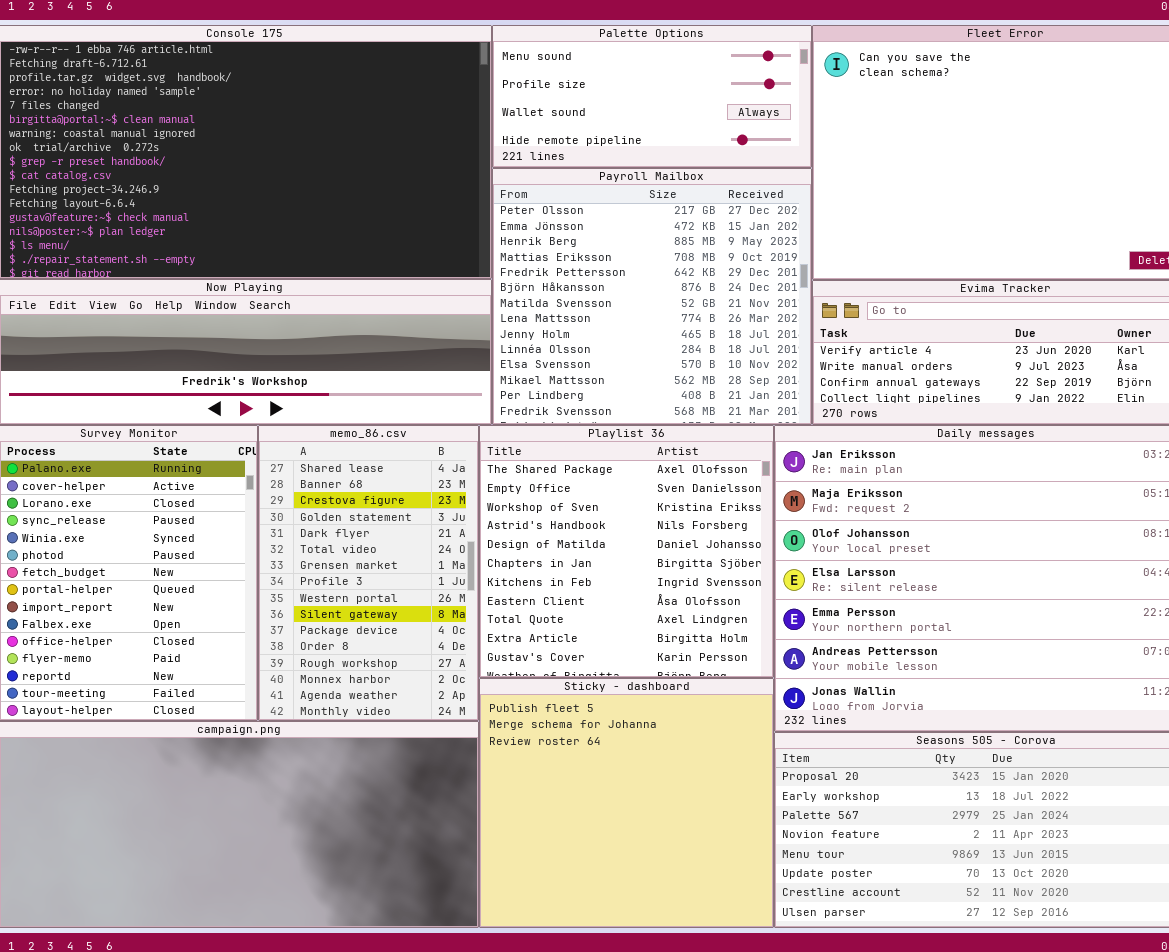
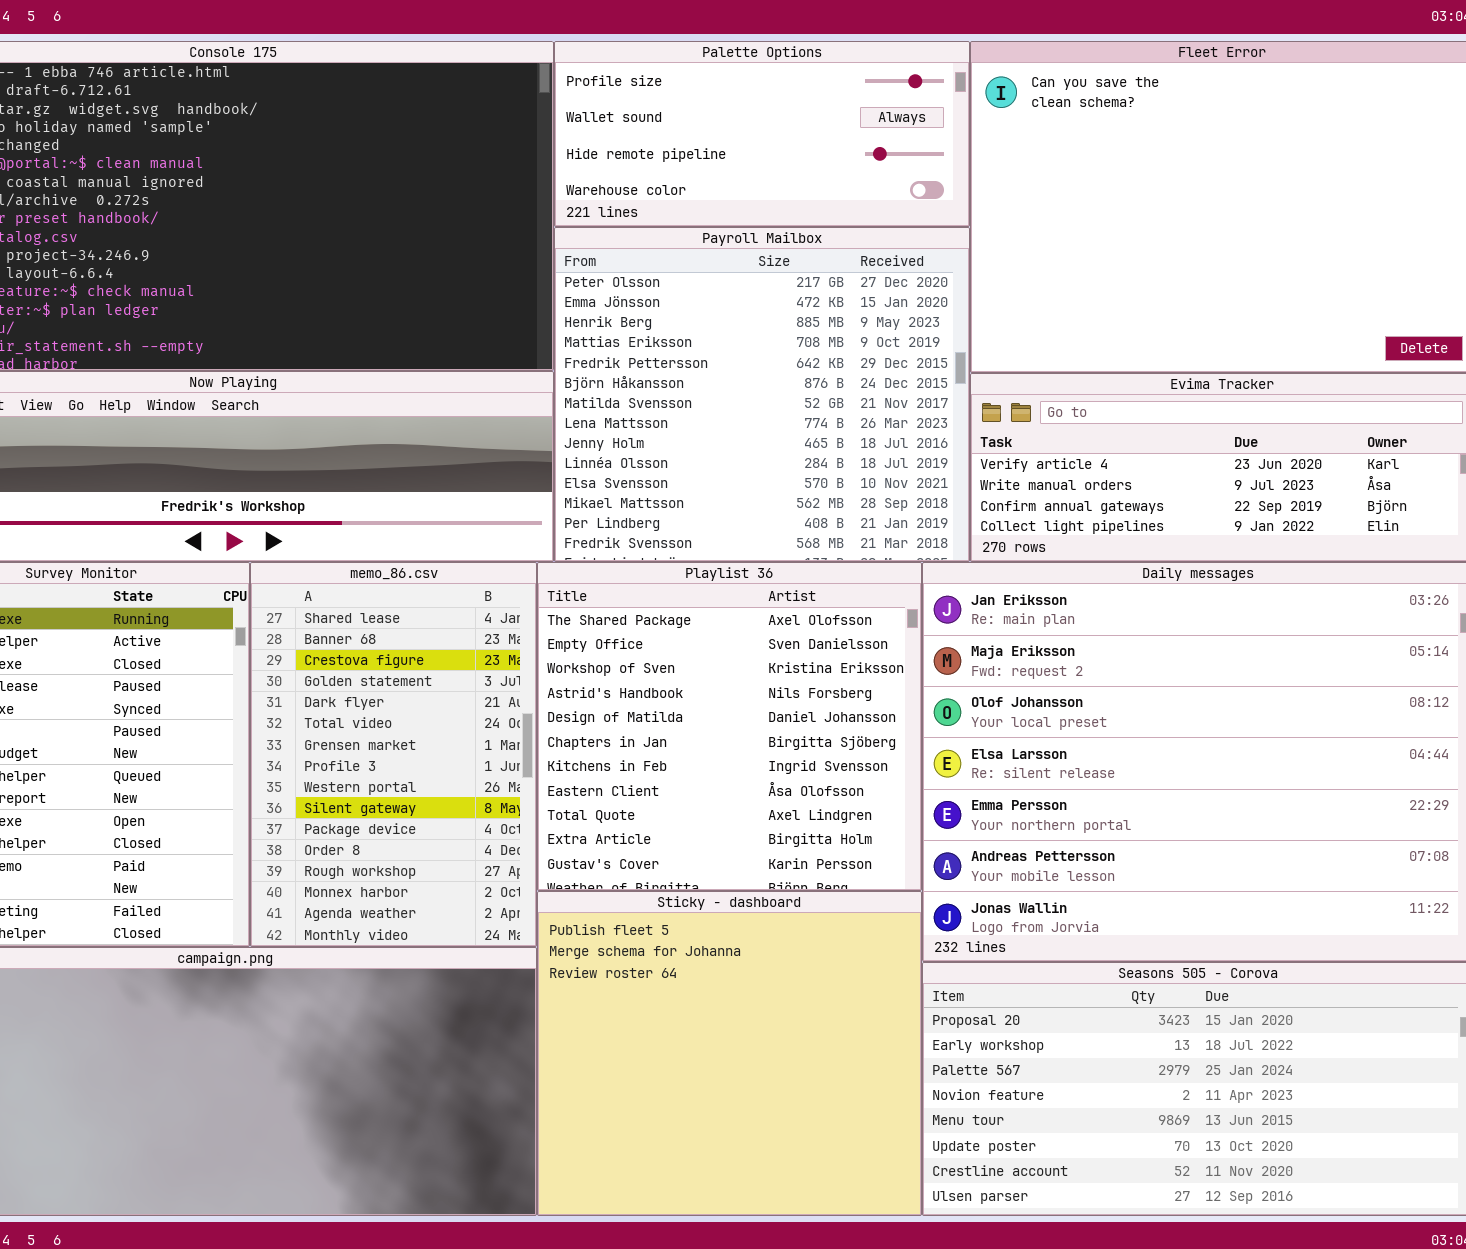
Palette Options: [492,25,812,168] -> [554,41,970,227], scrolled down 1 row

